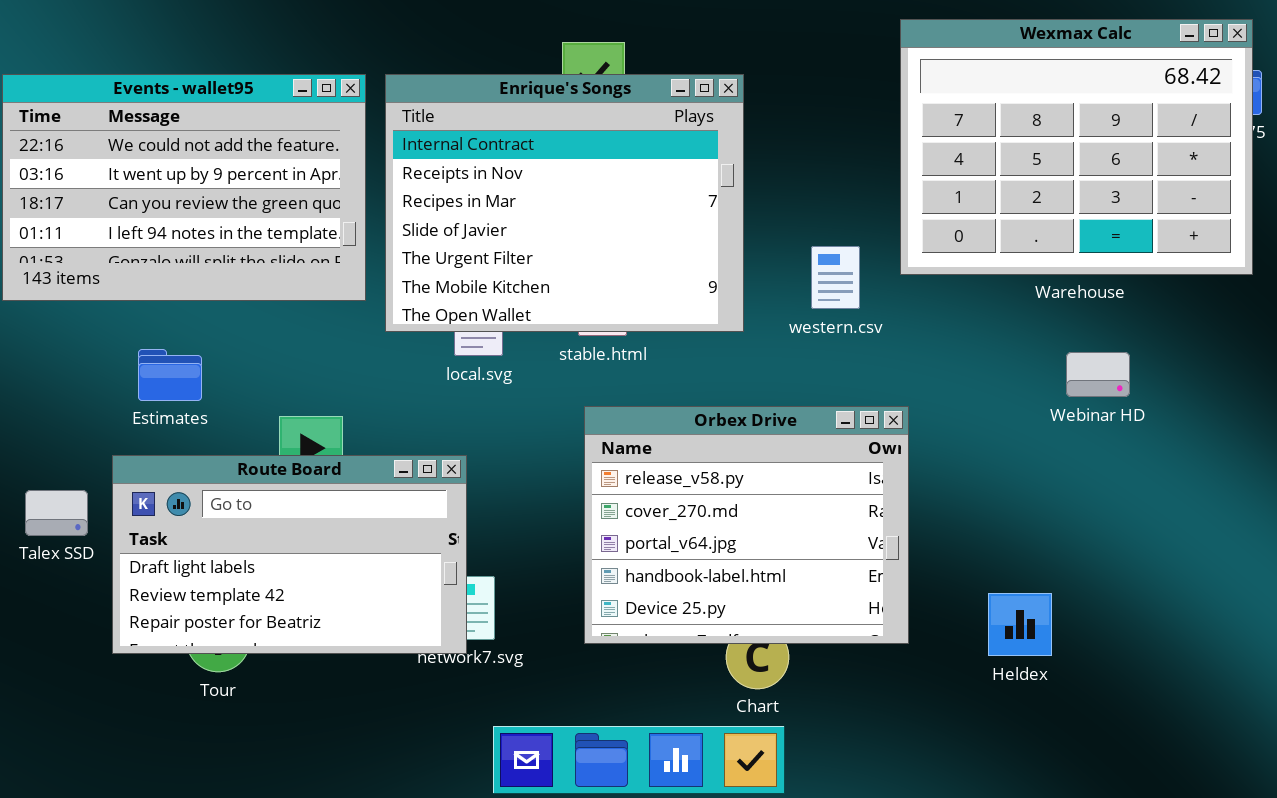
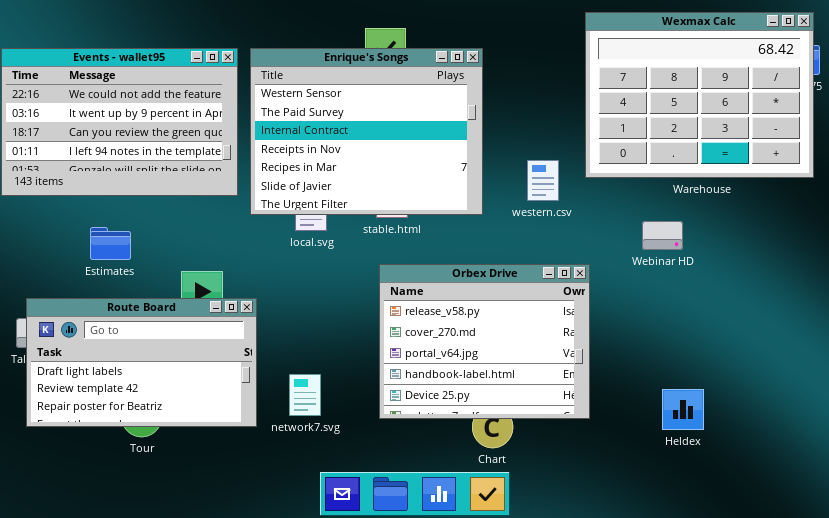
Enrique's Songs: [385,74,744,332] -> [250,48,483,215], scrolled up 2 rows
Webinar HD: [1066,352,1130,397] -> [642,221,683,250], moved
Route Board: [112,455,467,654] -> [26,298,257,427], moved
Heldex: [988,593,1052,656] -> [662,389,704,430], moved

